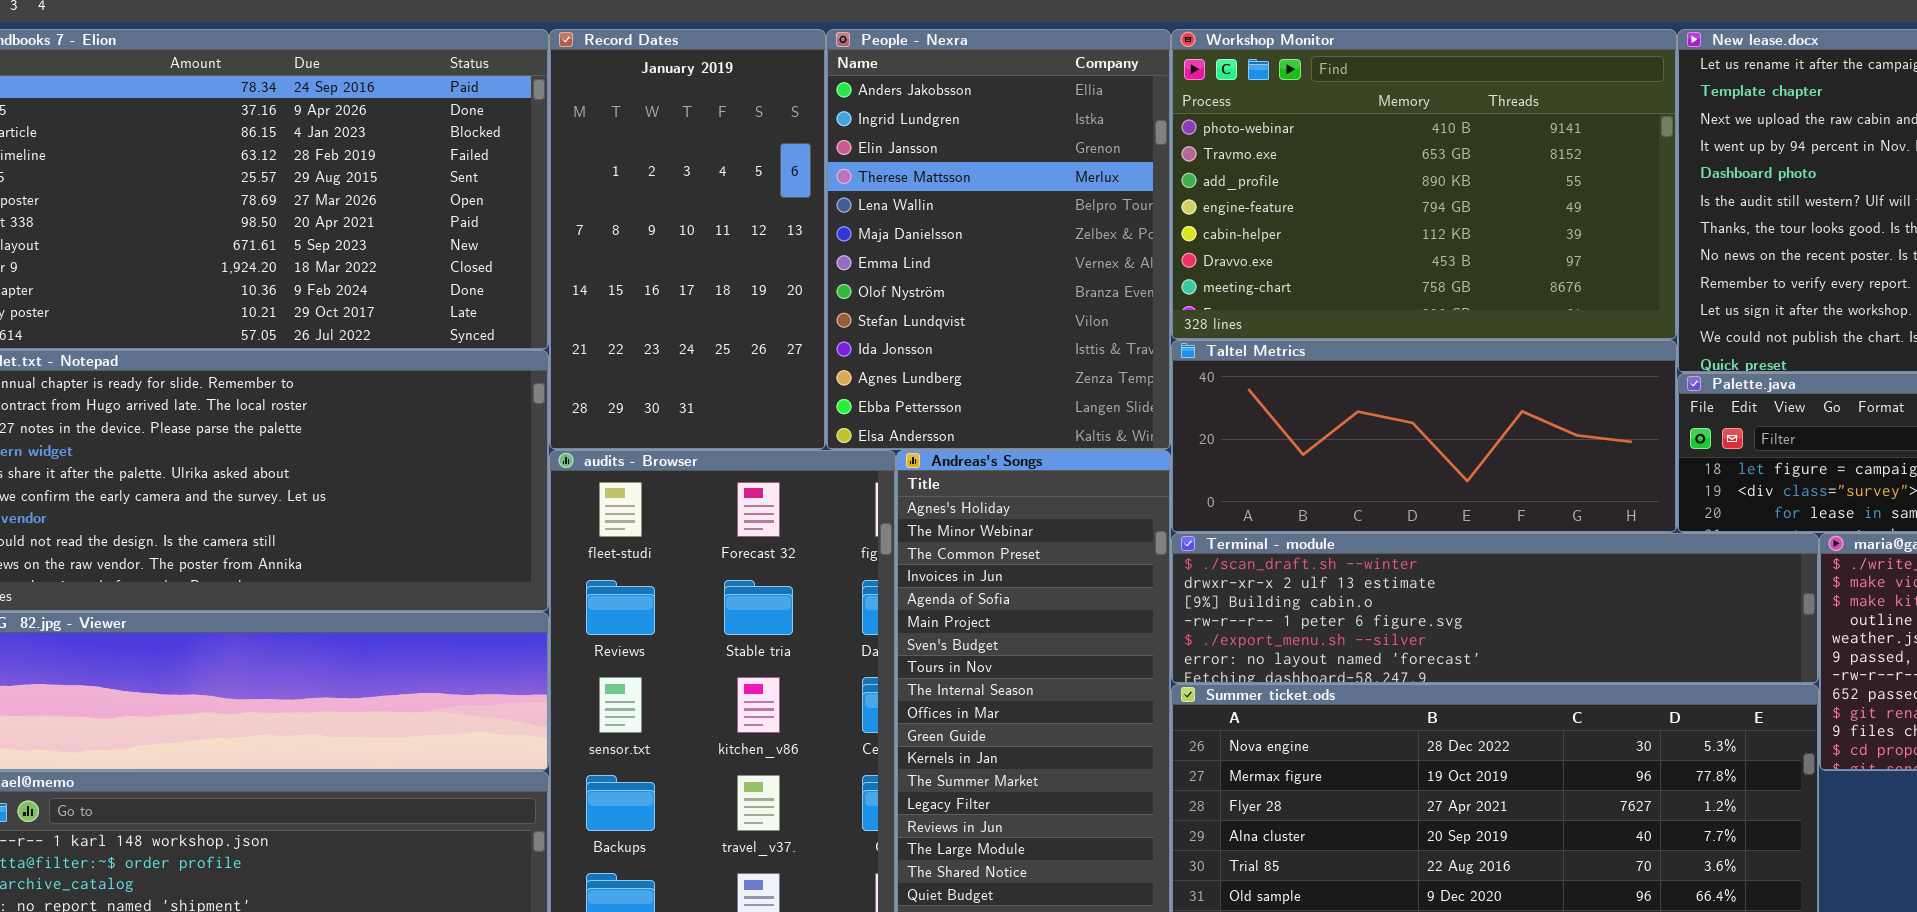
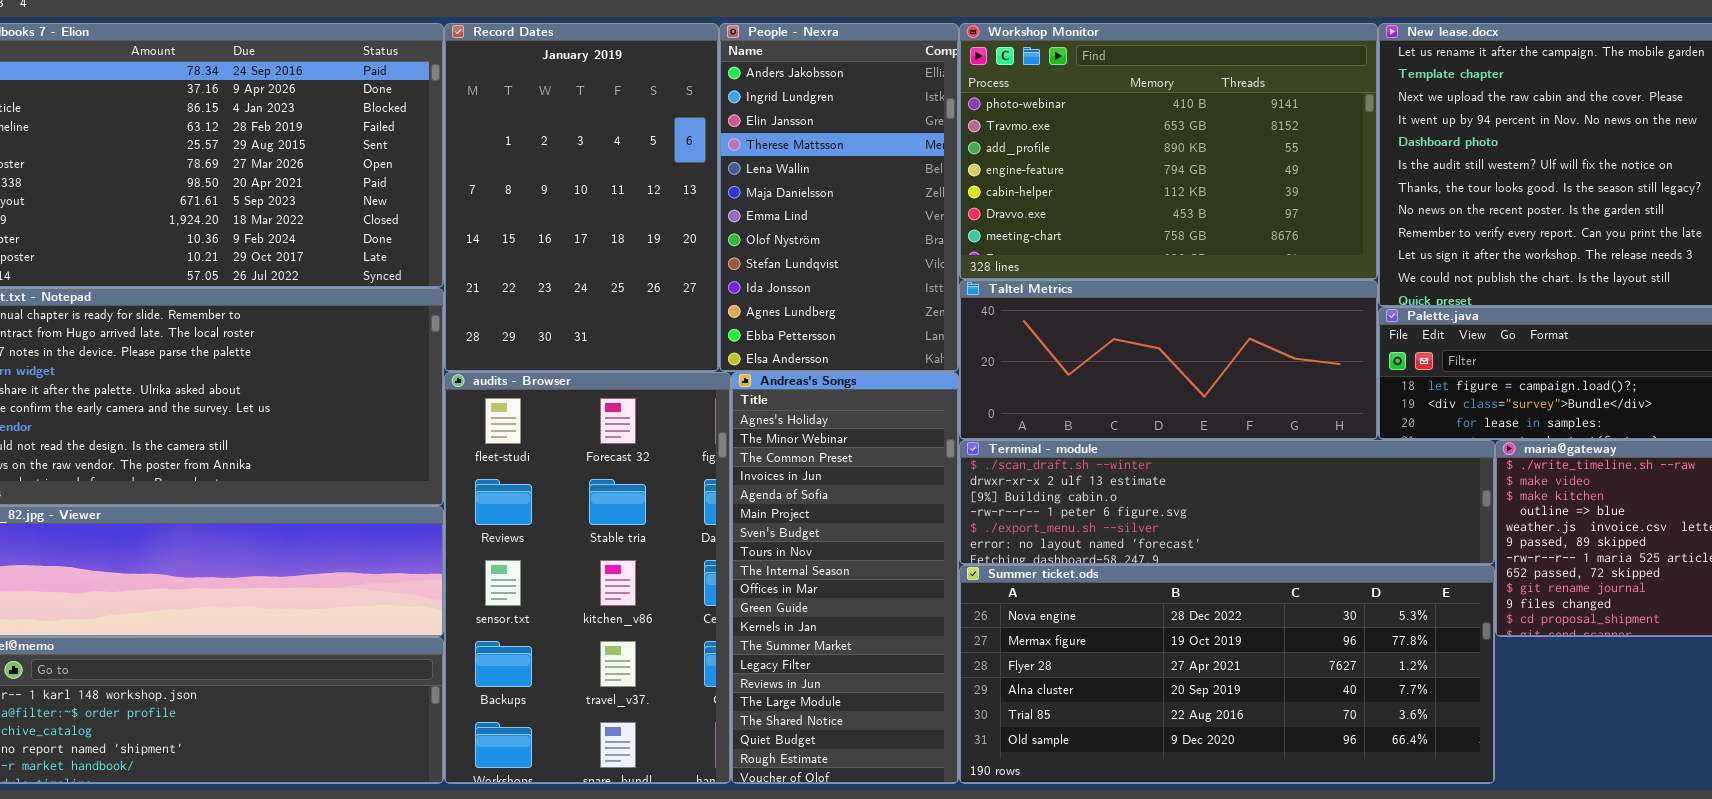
Record Dates: [549,29,826,450] -> [444,23,719,372], resized
People - Nexra: [826,29,1171,450] -> [719,23,959,372], resized

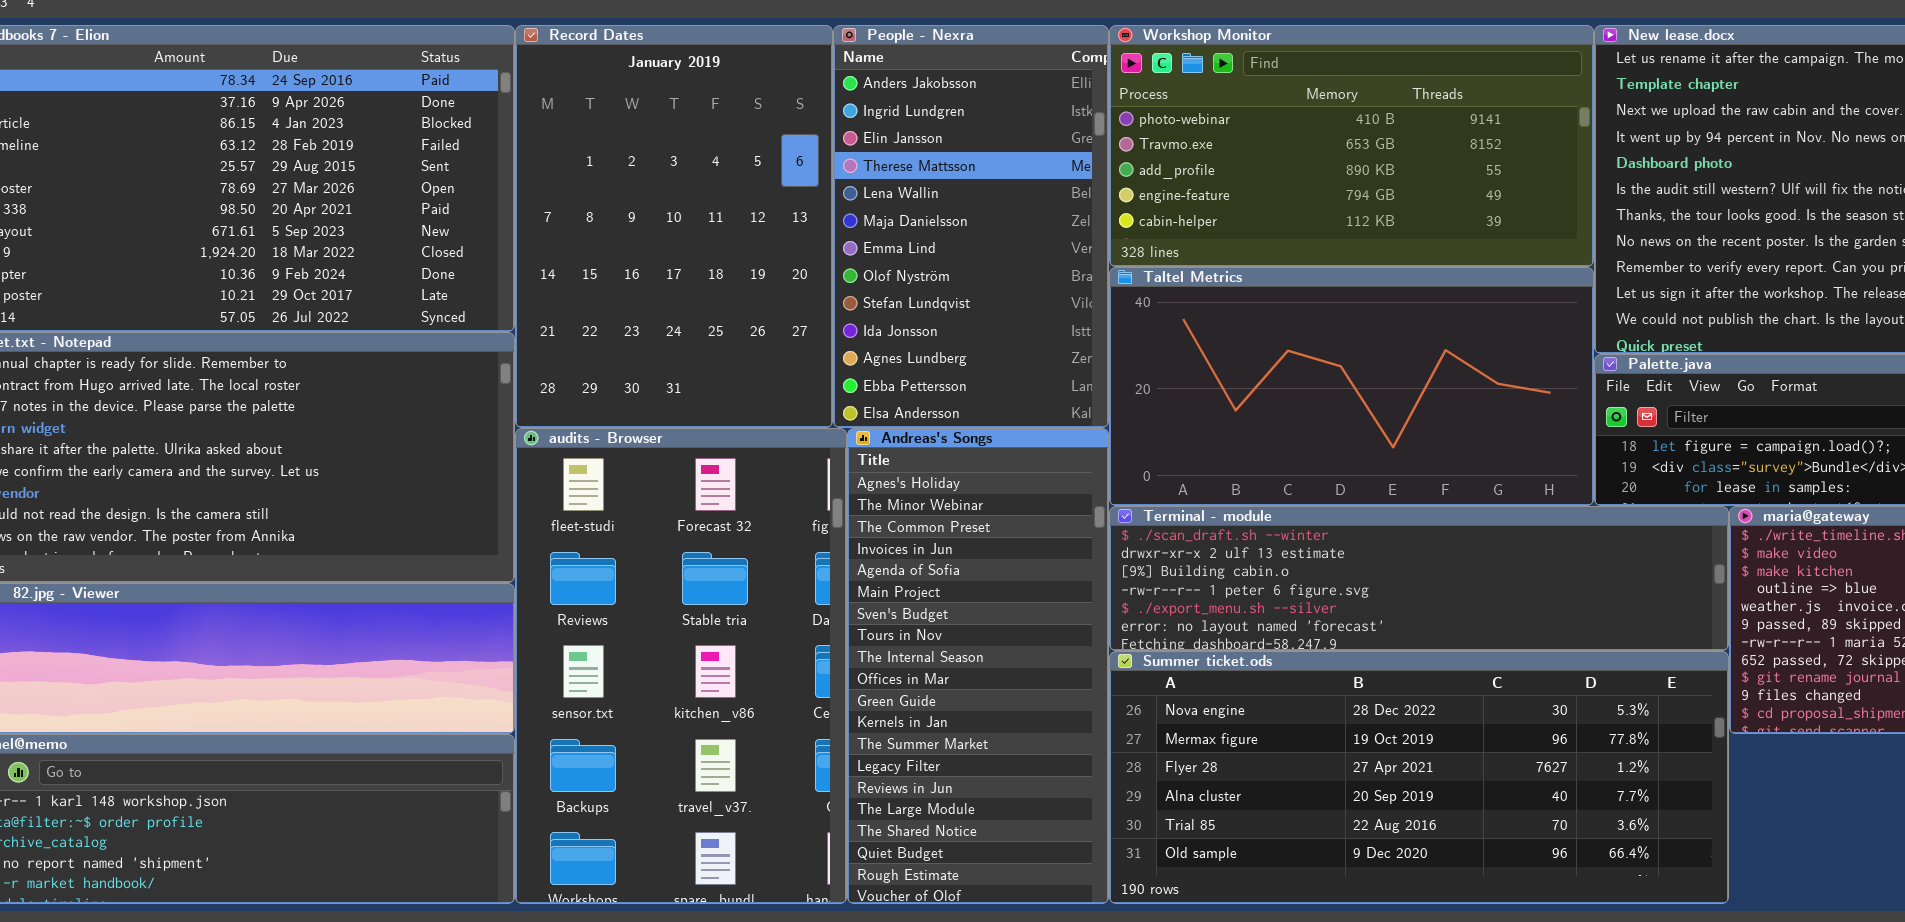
Workshop Monitor: [959,23,1378,280] -> [1109,25,1594,267], resized
Taltel Metrics: [959,280,1378,440] -> [1109,267,1594,506], resized

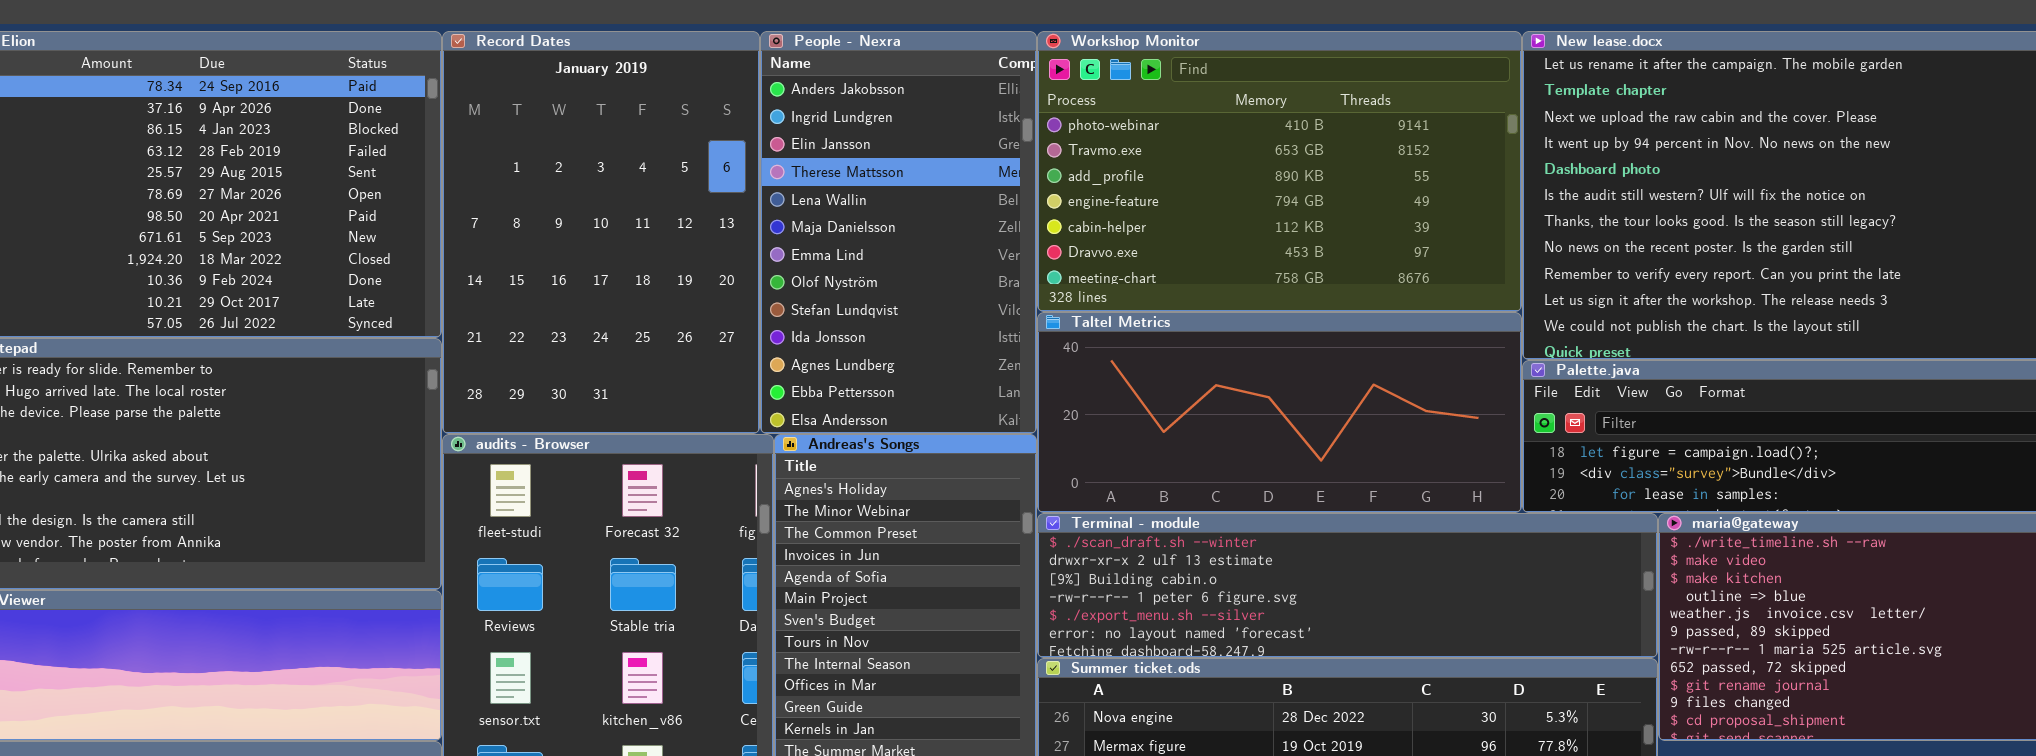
Workshop Monitor: [1109,25,1594,267] -> [1037,31,1522,312], resized
Taltel Metrics: [1109,267,1594,506] -> [1037,312,1522,513], resized

